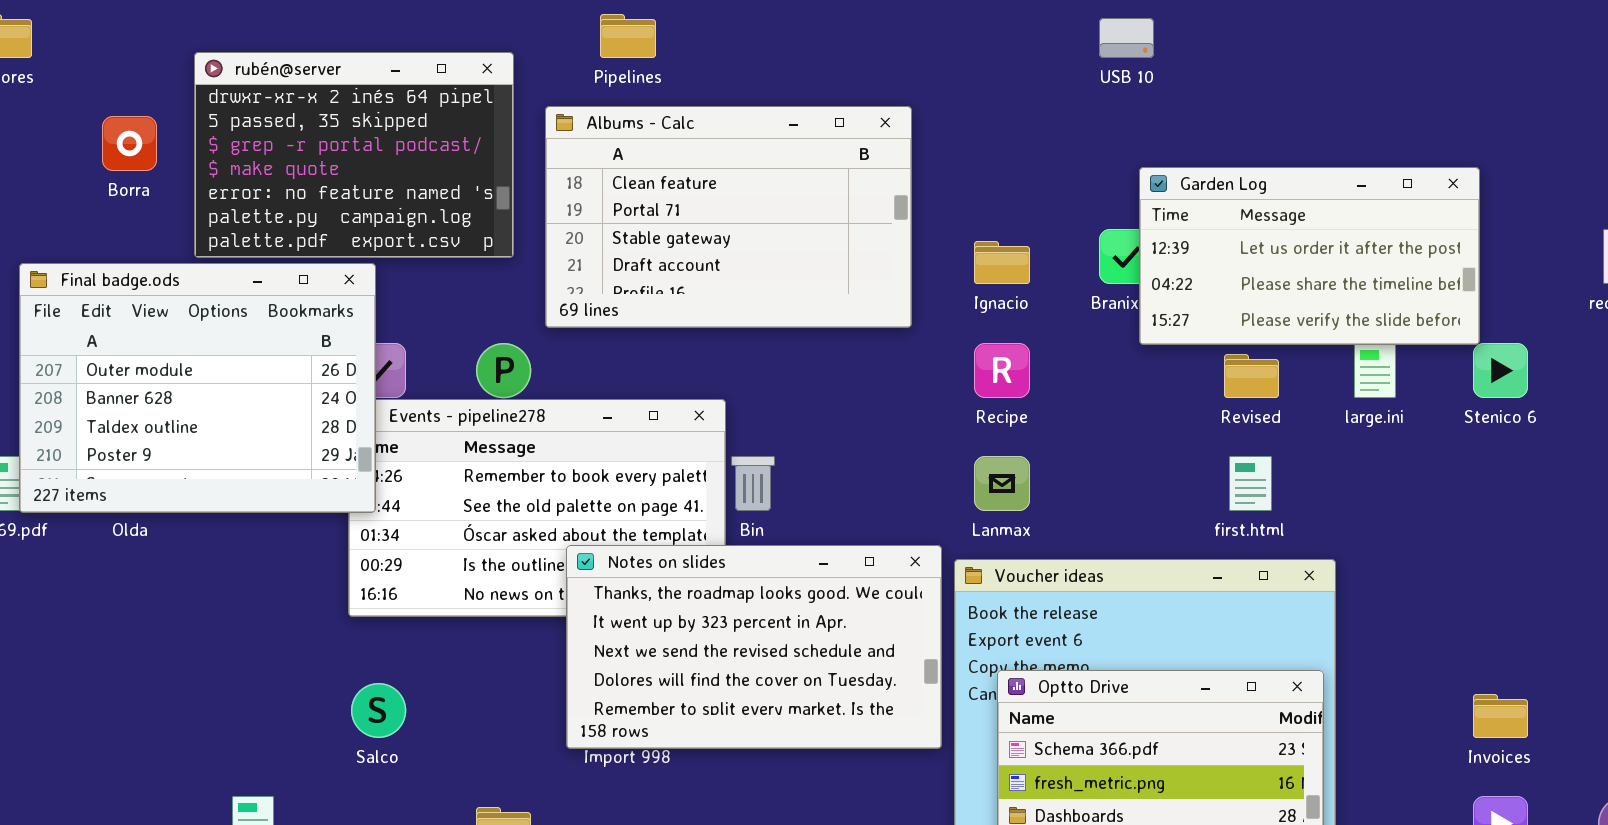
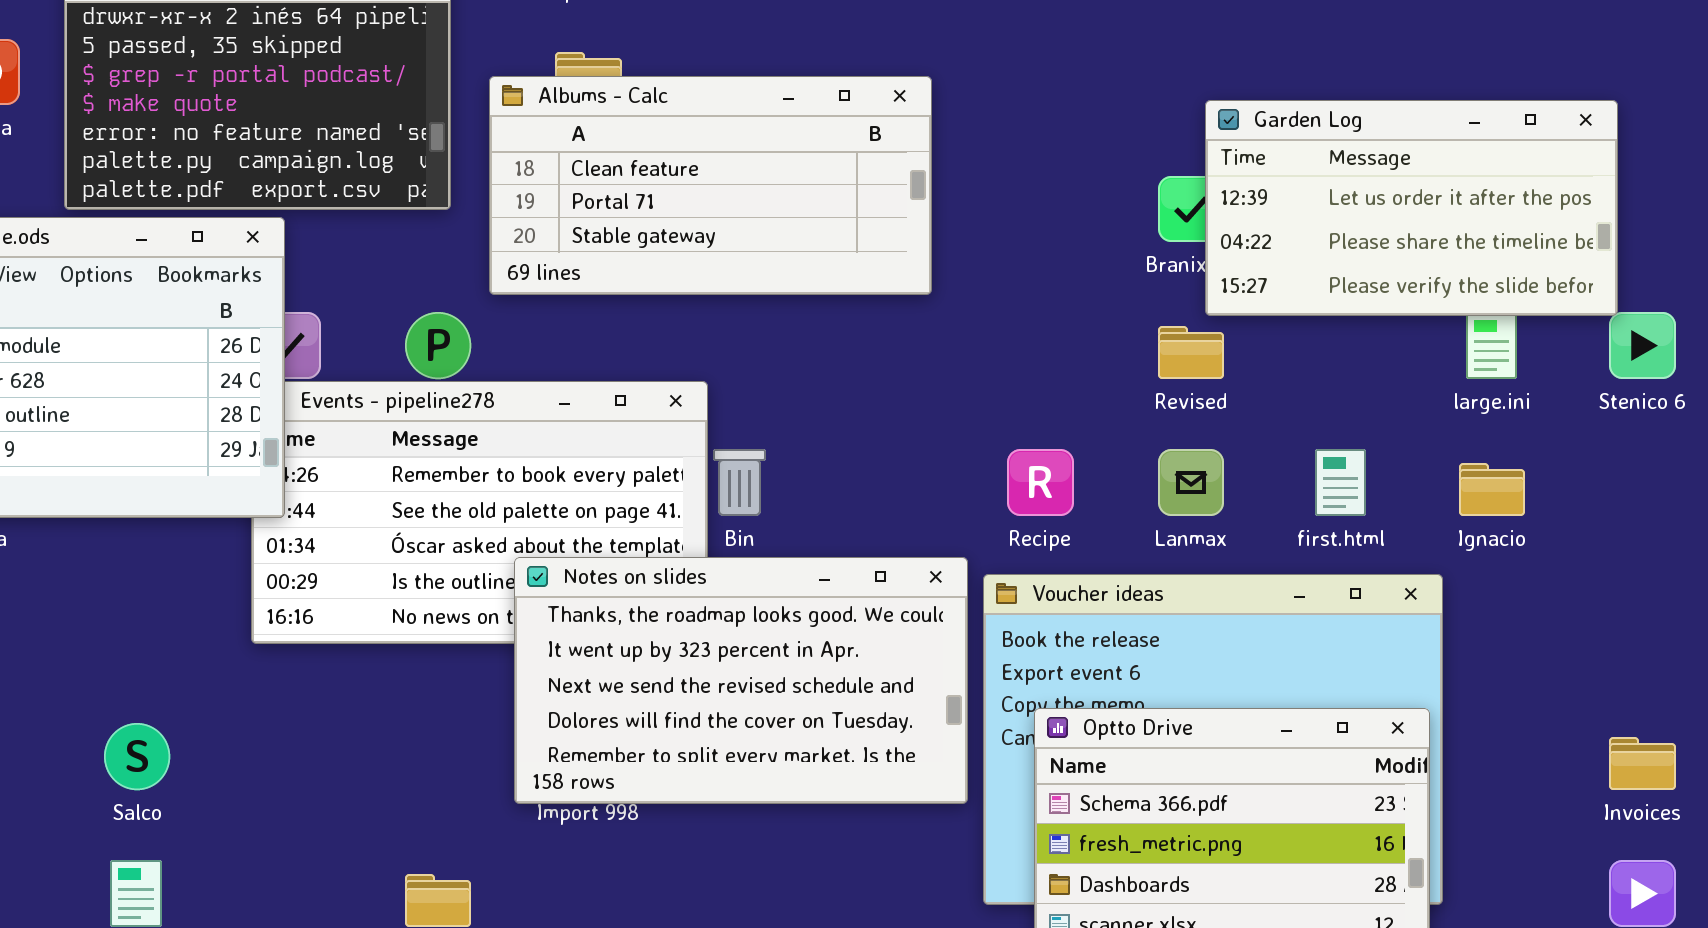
Albums - Calc: [545,106,912,328] -> [489,76,932,295], resized
Ignacio: [974,241,1030,284] -> [1459,463,1525,516], moved
Recipe: [974,343,1030,398] -> [1007,449,1074,516], moved
Revised: [1224,354,1279,398] -> [1158,326,1224,379], moved
Lanmax: [974,456,1030,511] -> [1158,449,1224,516], moved
Salco: [351,683,406,738] -> [104,723,170,790], moved

